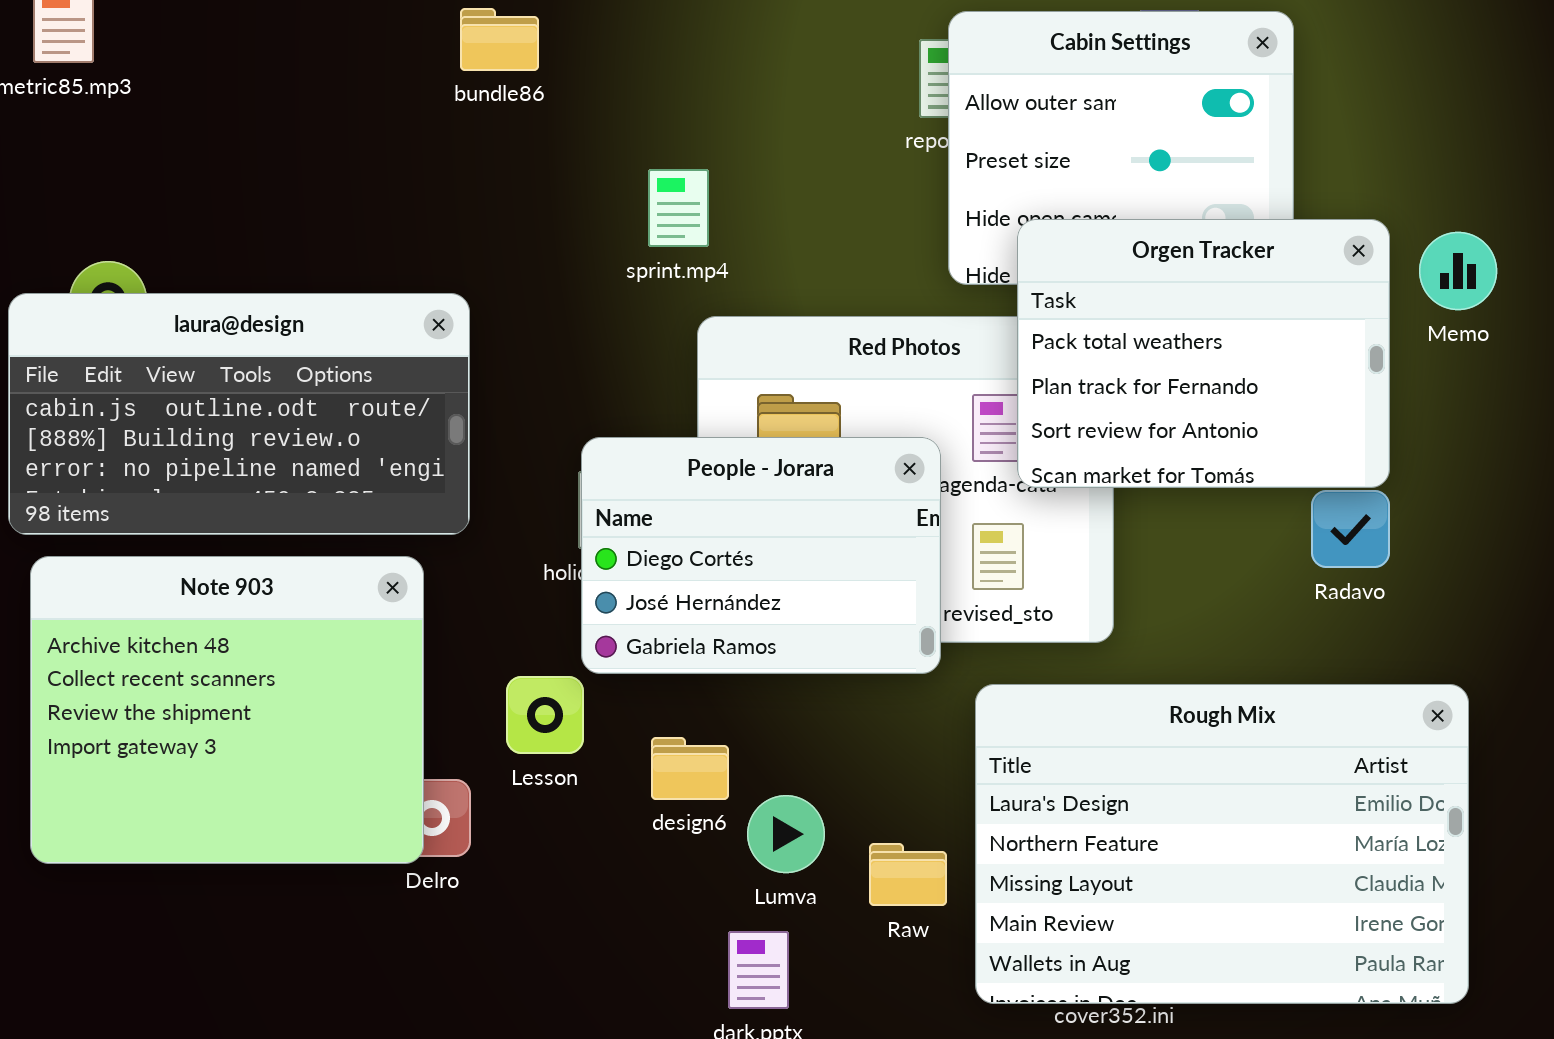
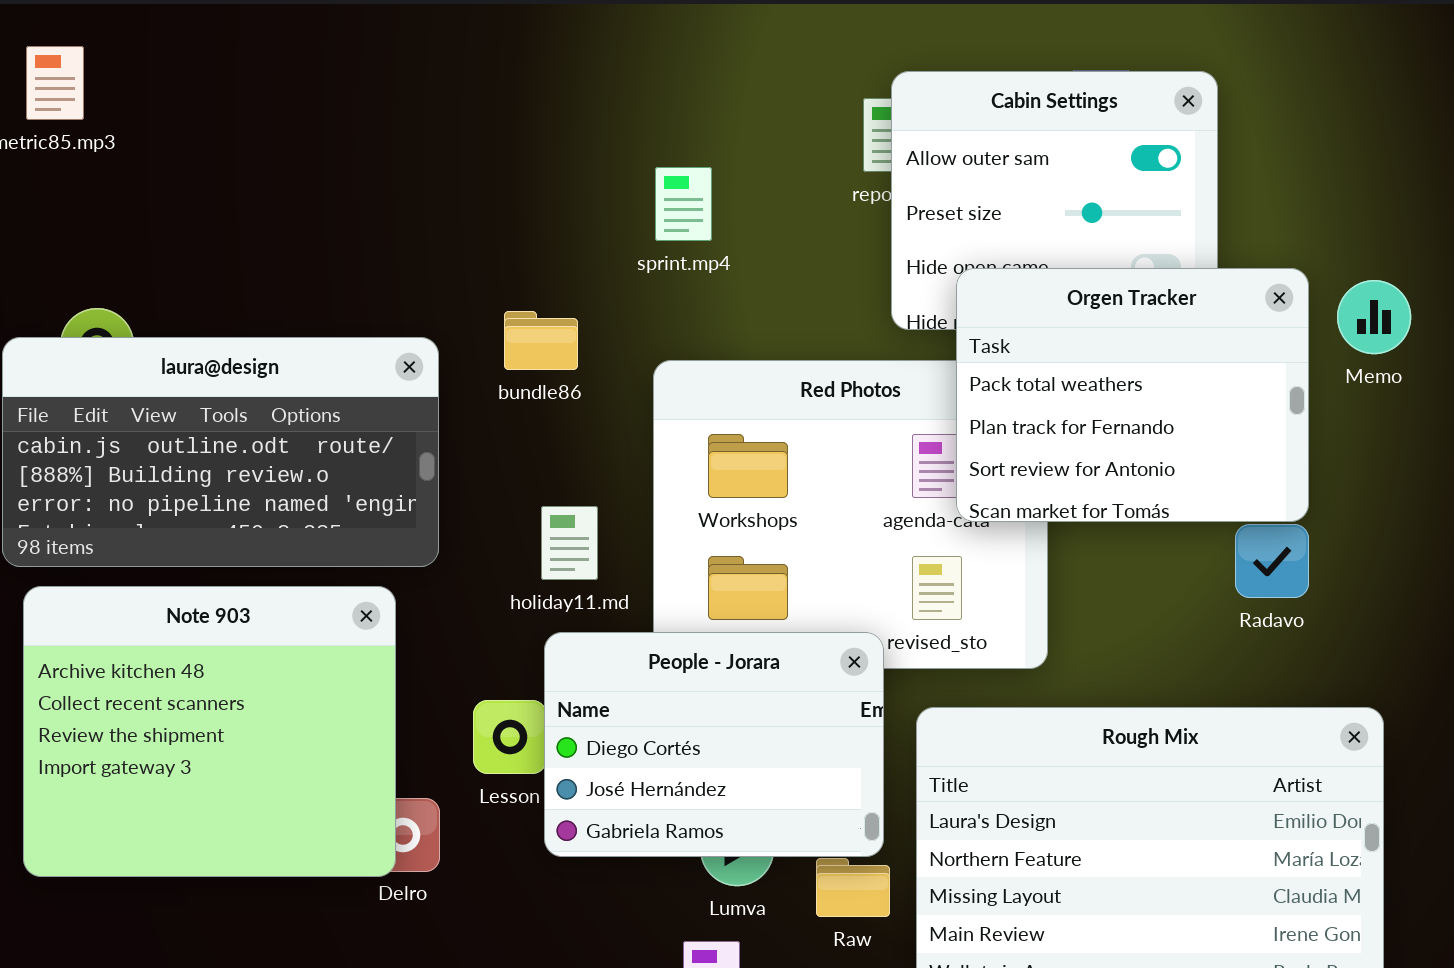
bundle86: [460,8,539,71] -> [504,311,578,370], moved
sprint.mp4: [648,169,709,247] -> [655,167,712,241], moved
People - Jorara: [581,437,941,674] -> [544,632,884,857], moved

